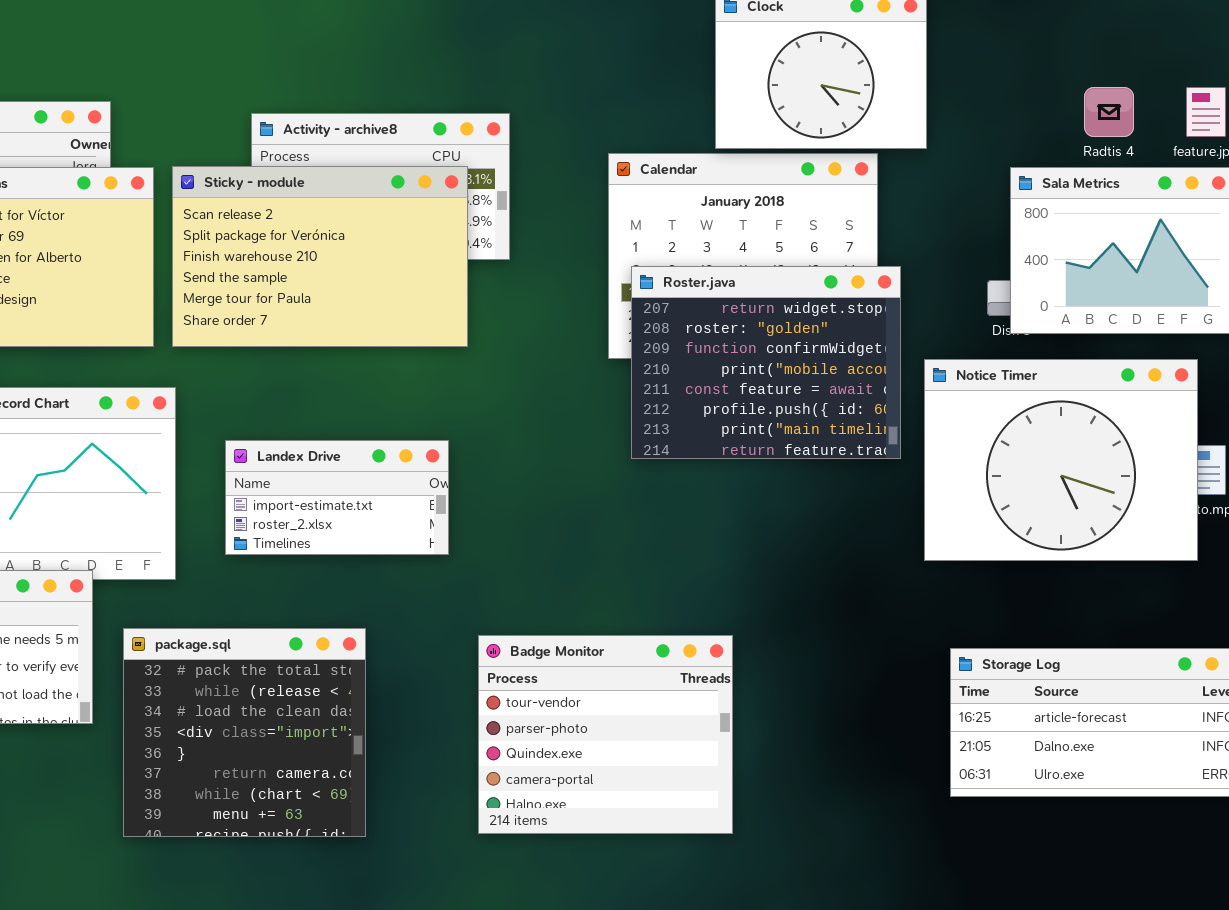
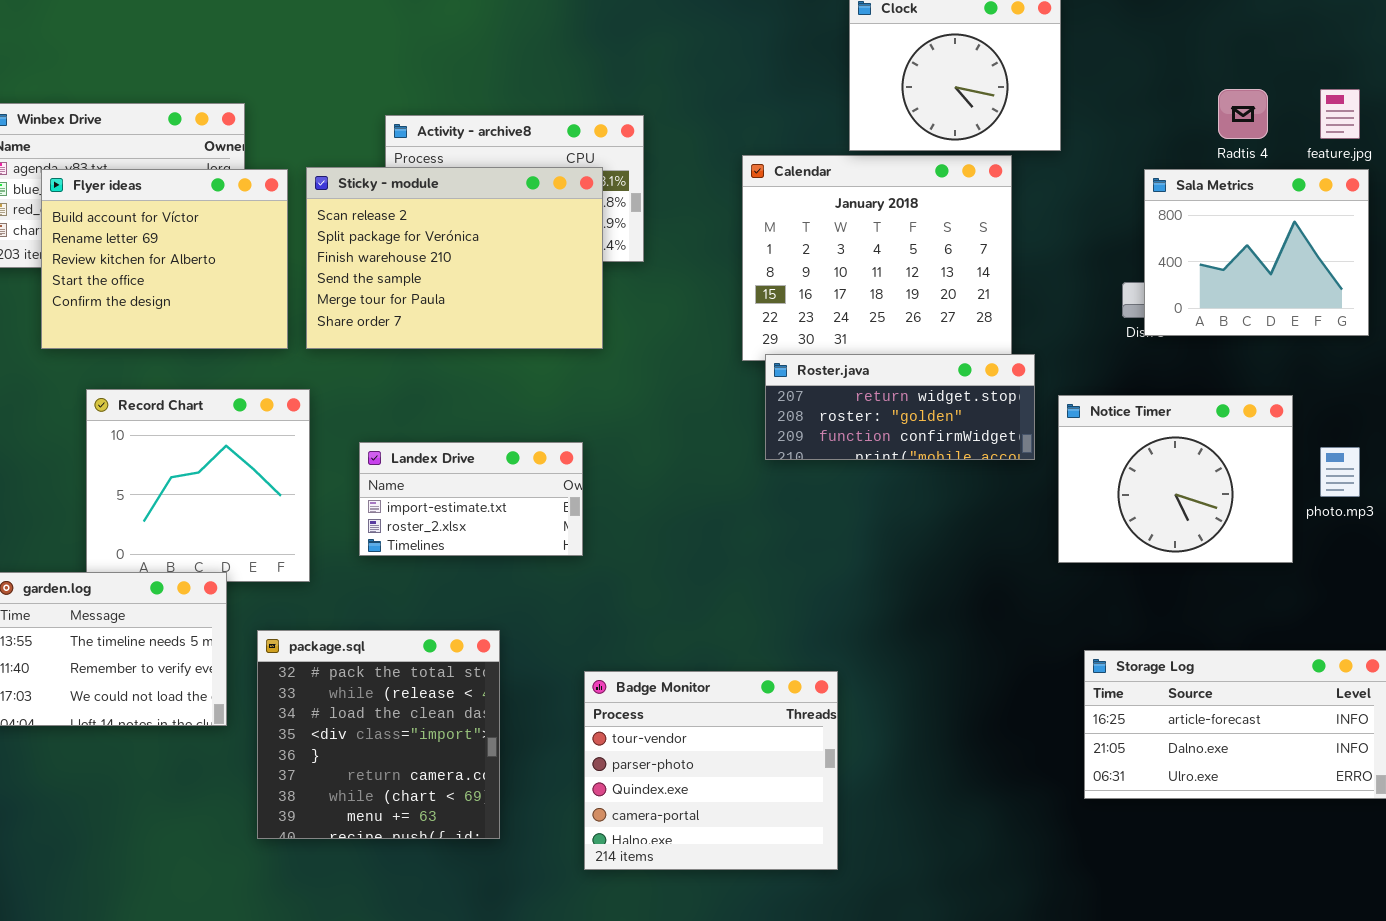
Roster.java: [631,266,901,459] -> [765,354,1035,460], resized
Notice Timer: [924,359,1198,561] -> [1058,395,1293,563], resized
Badge Monitor: [478,635,733,834] -> [584,671,838,870], moved

